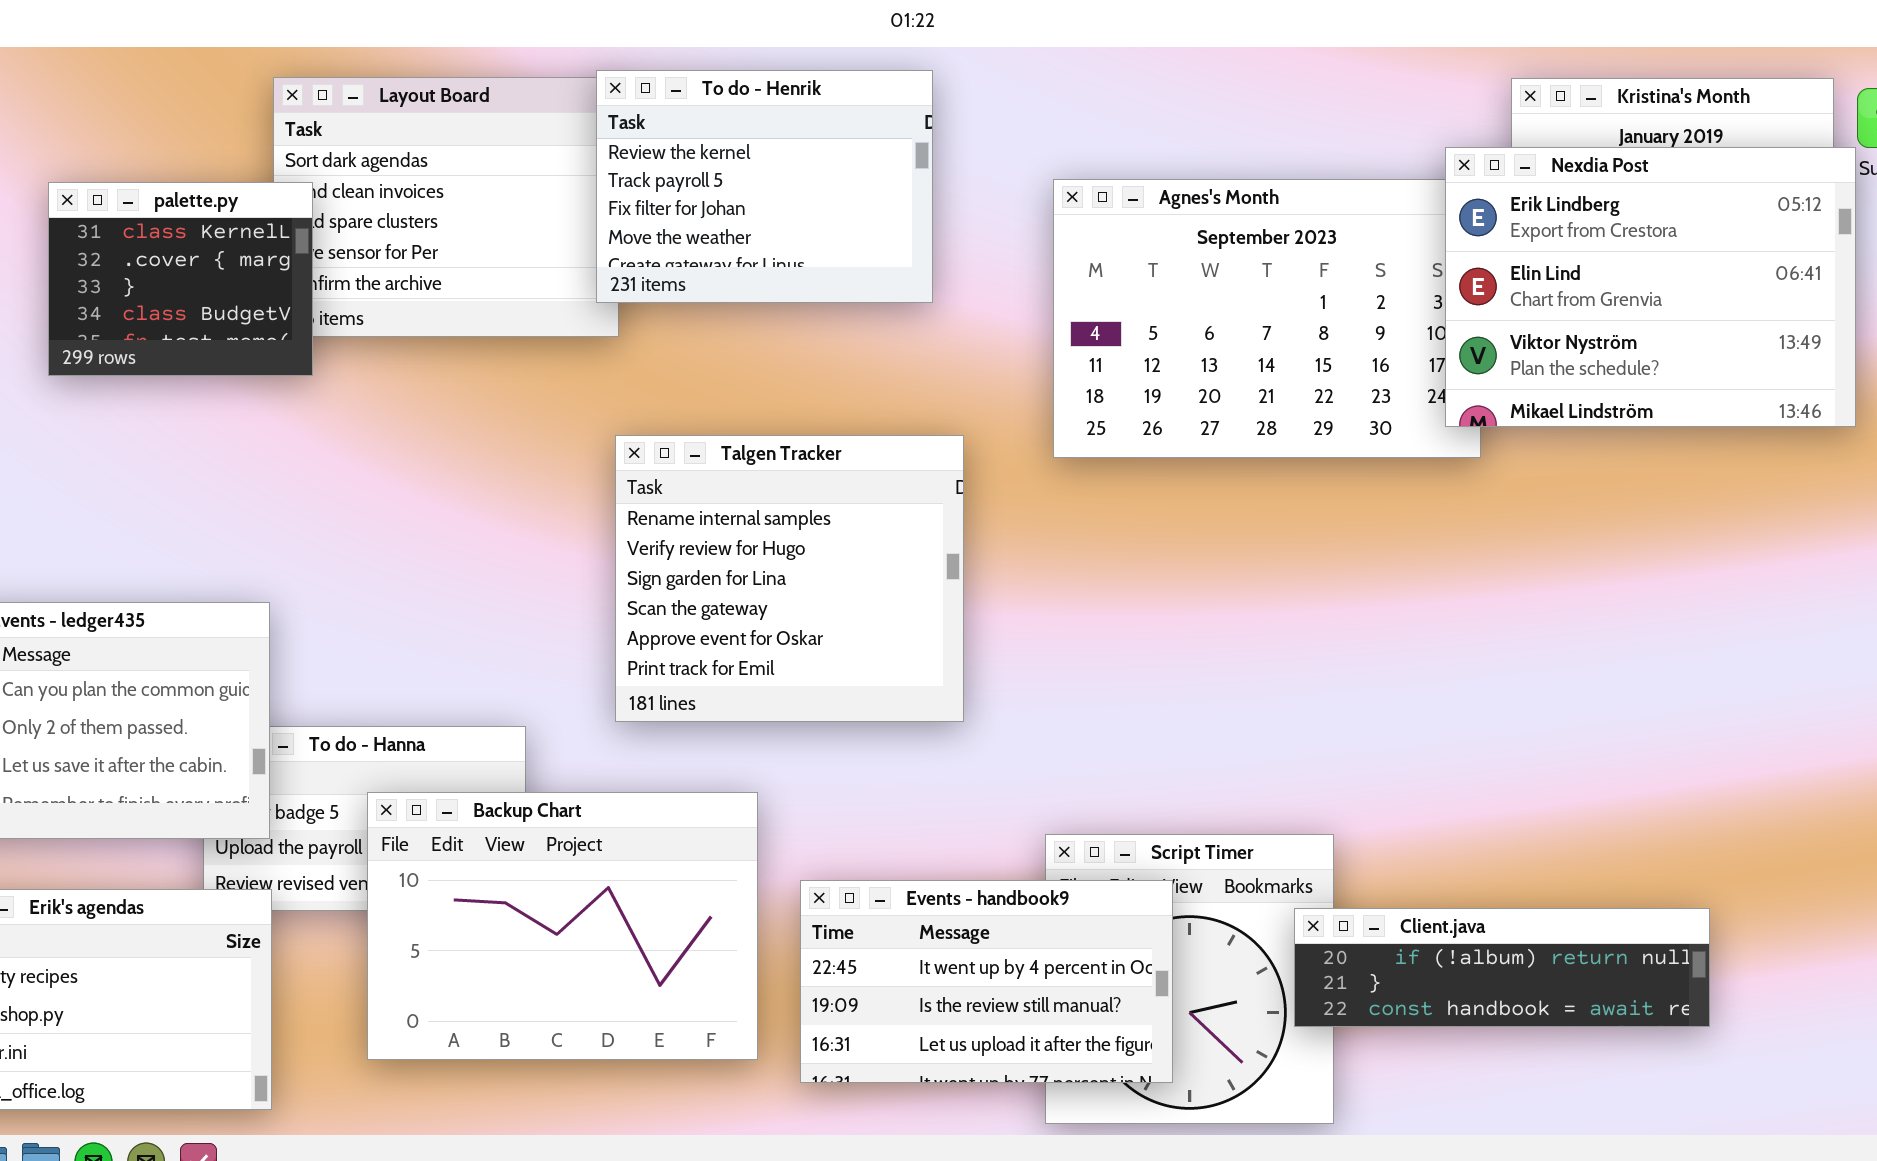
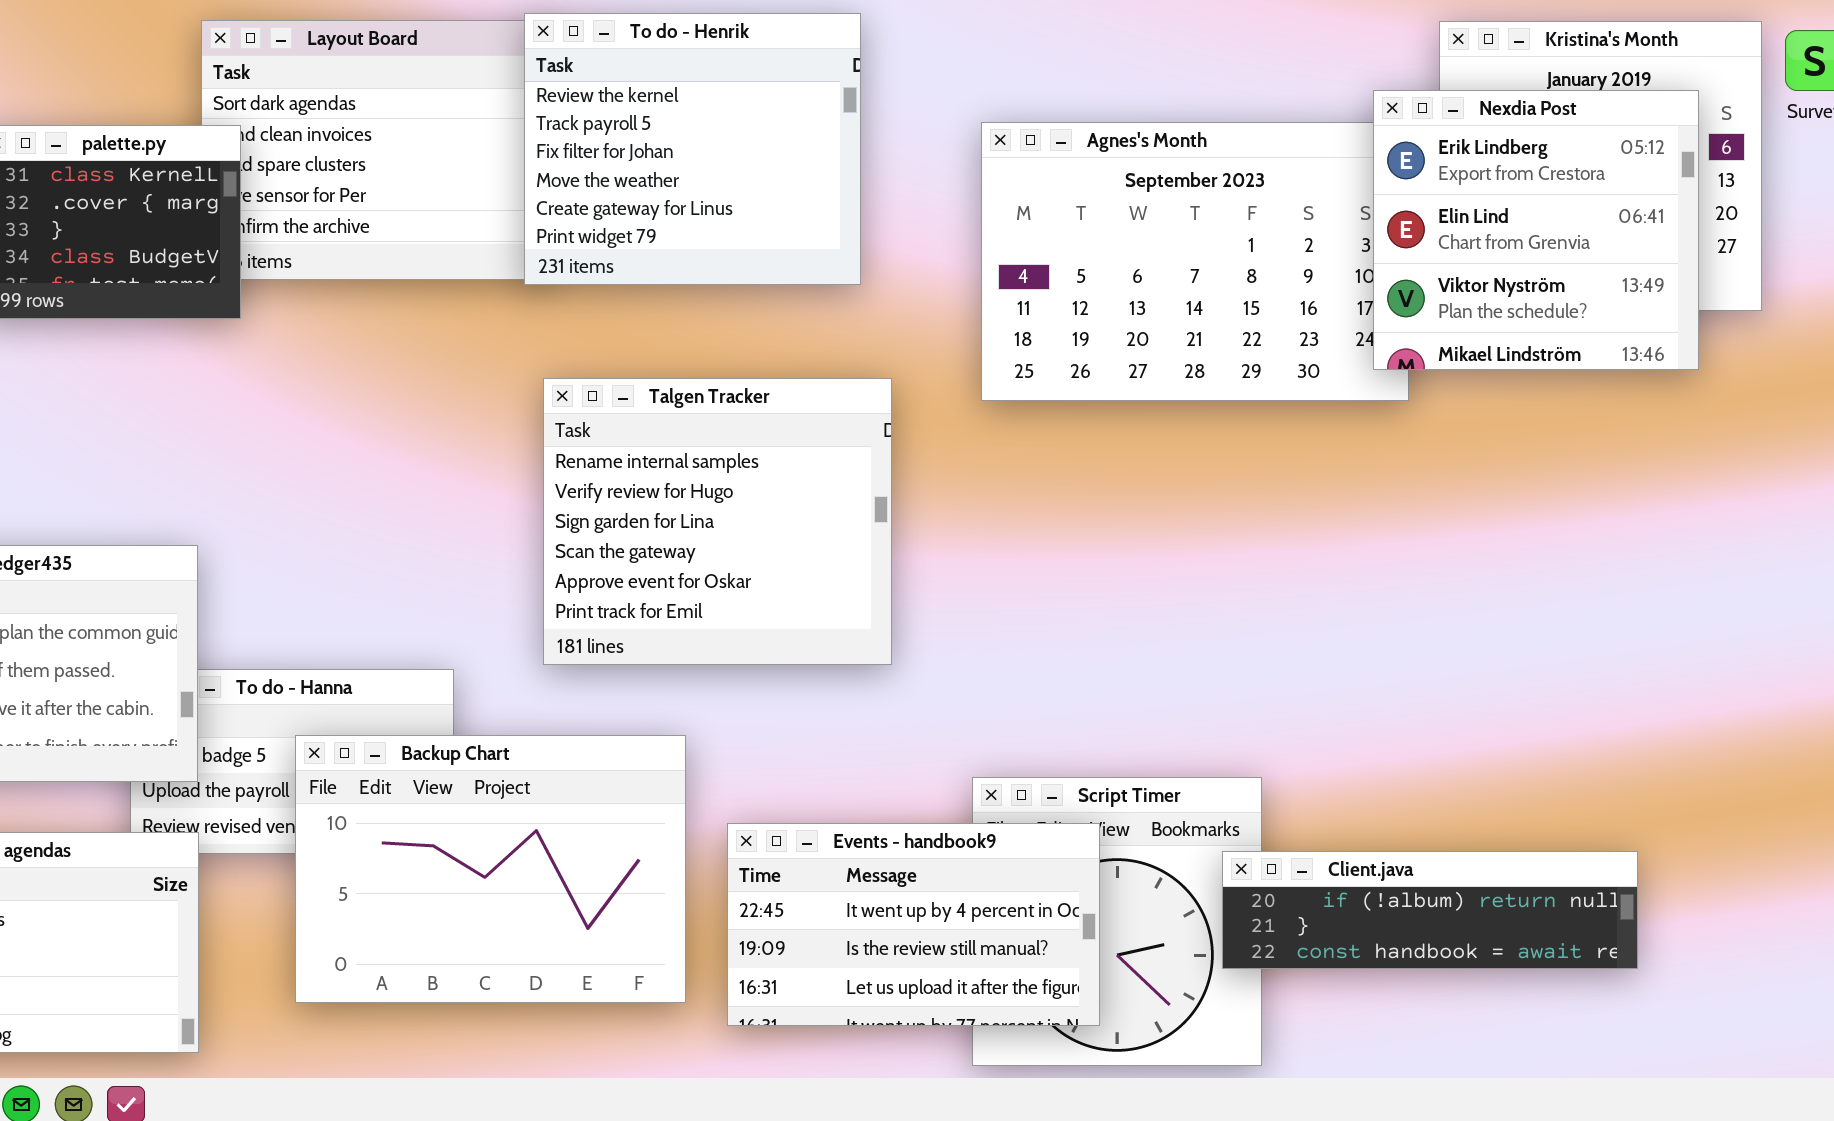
To do - Henrik: [596,70,933,303] -> [524,13,861,285], resized
Nexdia Post: [1445,147,1856,427] -> [1373,90,1699,370], resized

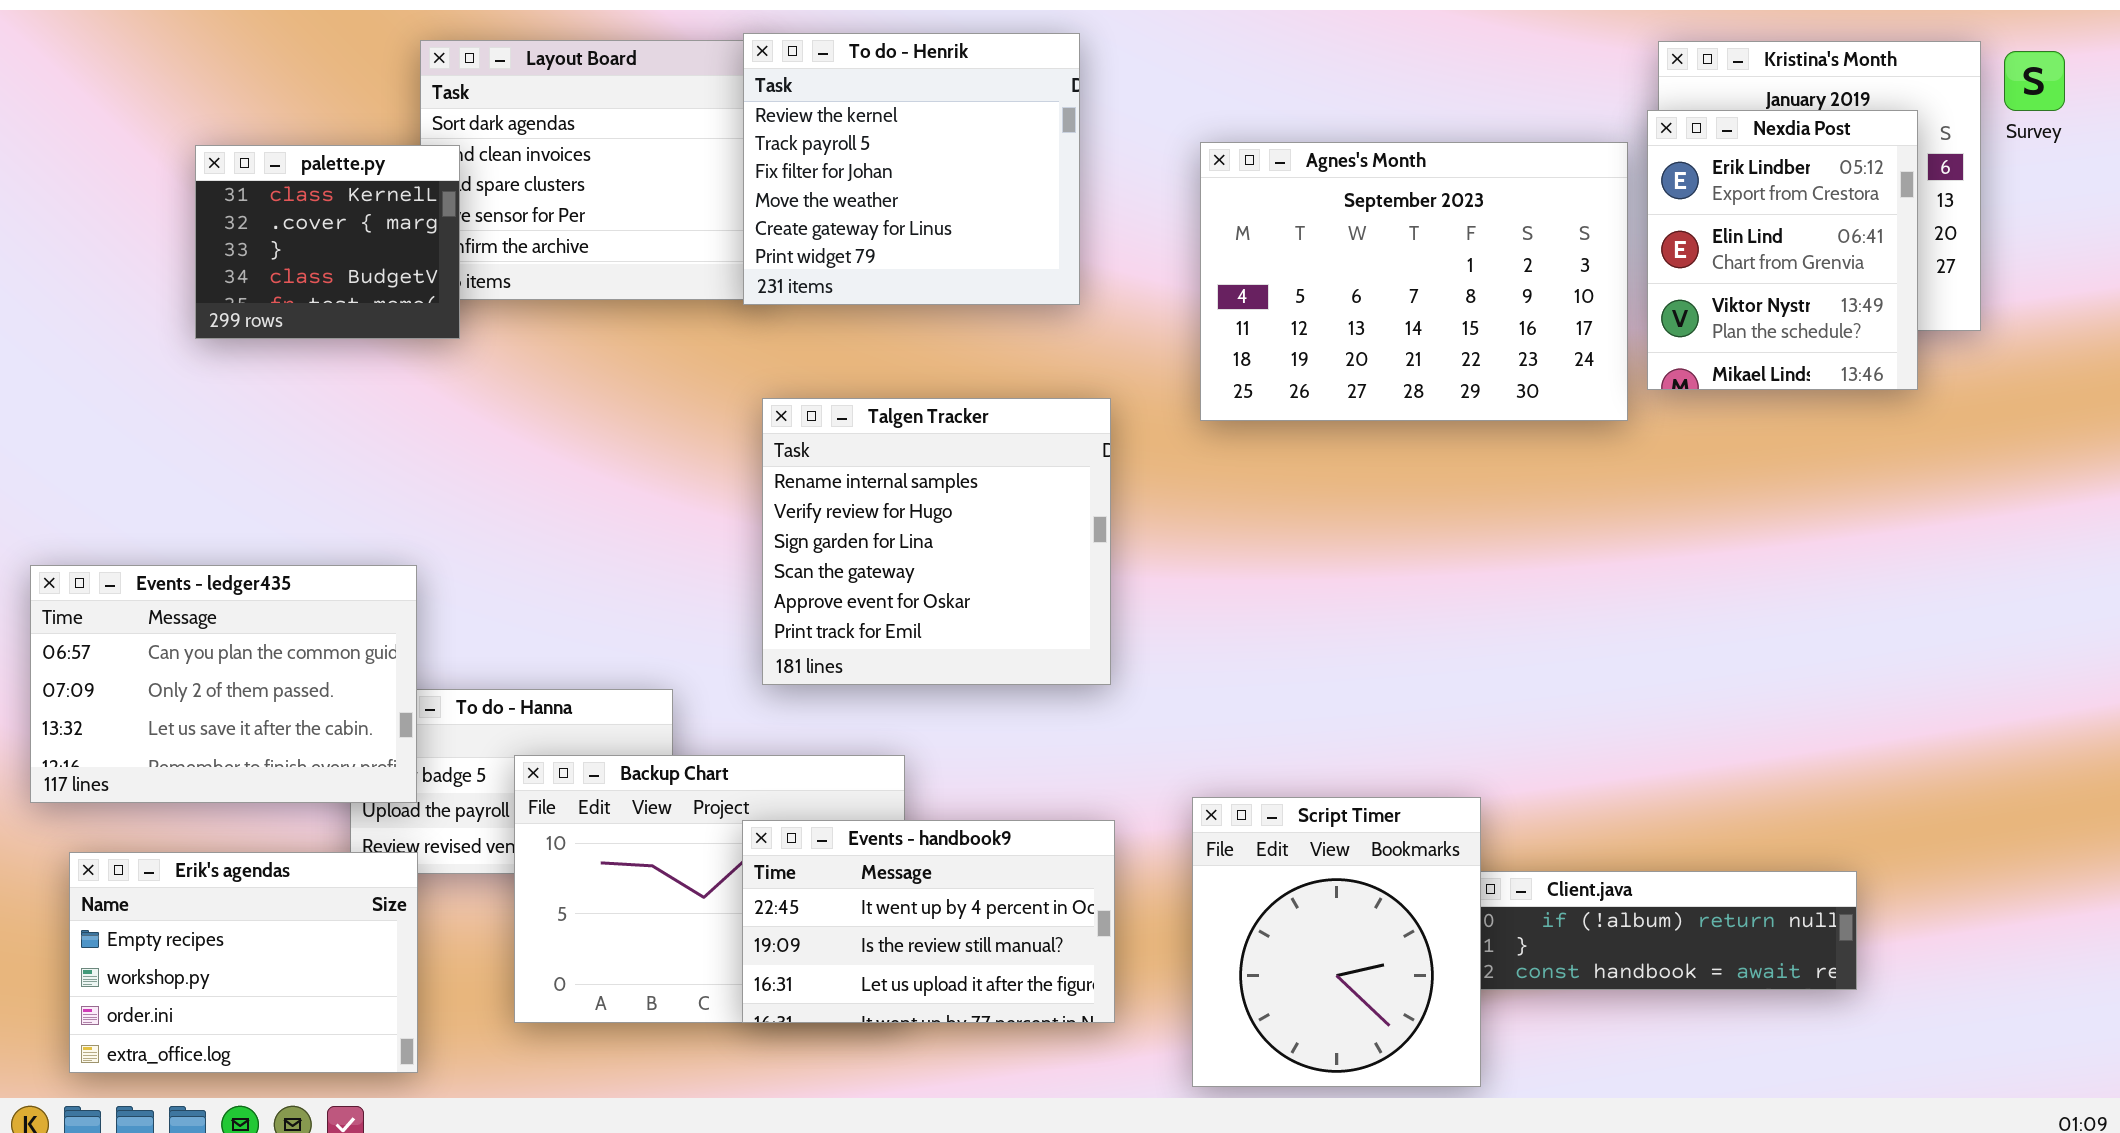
Nexdia Post: [1373,90,1699,370] -> [1647,110,1918,390], resized
Script Timer: [972,777,1262,1066] -> [1192,797,1481,1087], raised
Events - handbook9: [727,823,1100,1026] -> [742,820,1115,1023], moved

